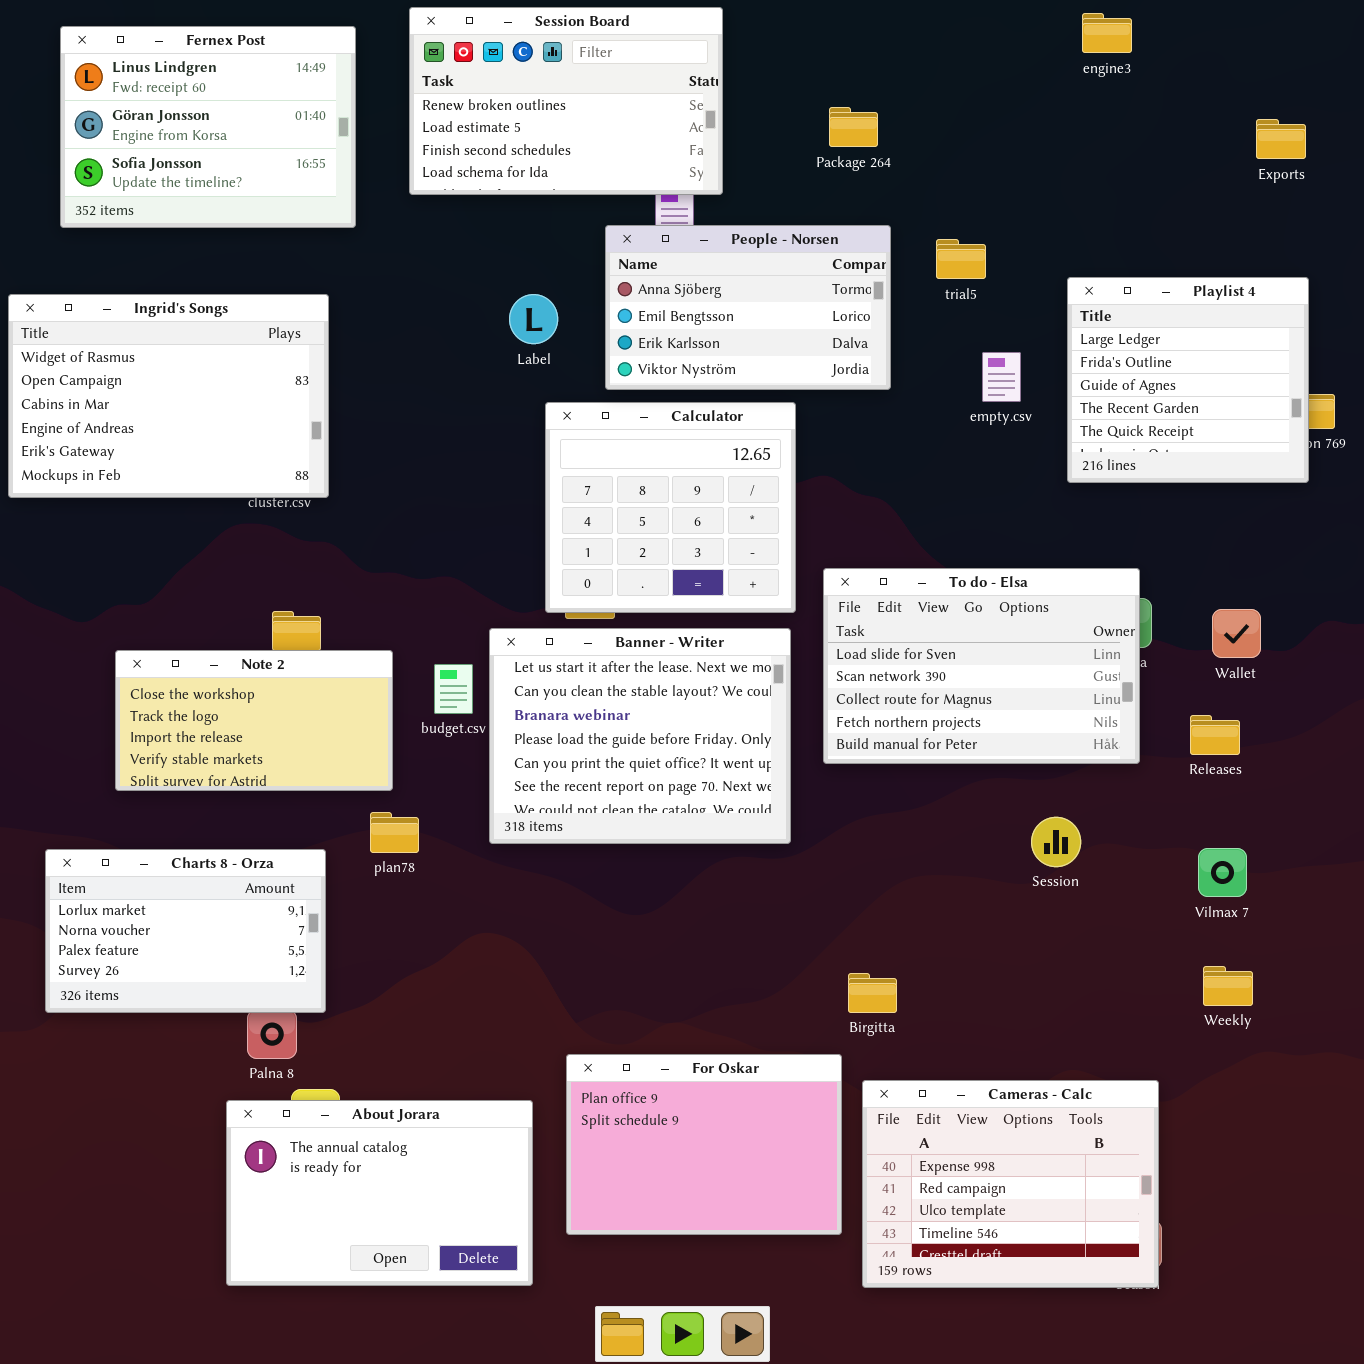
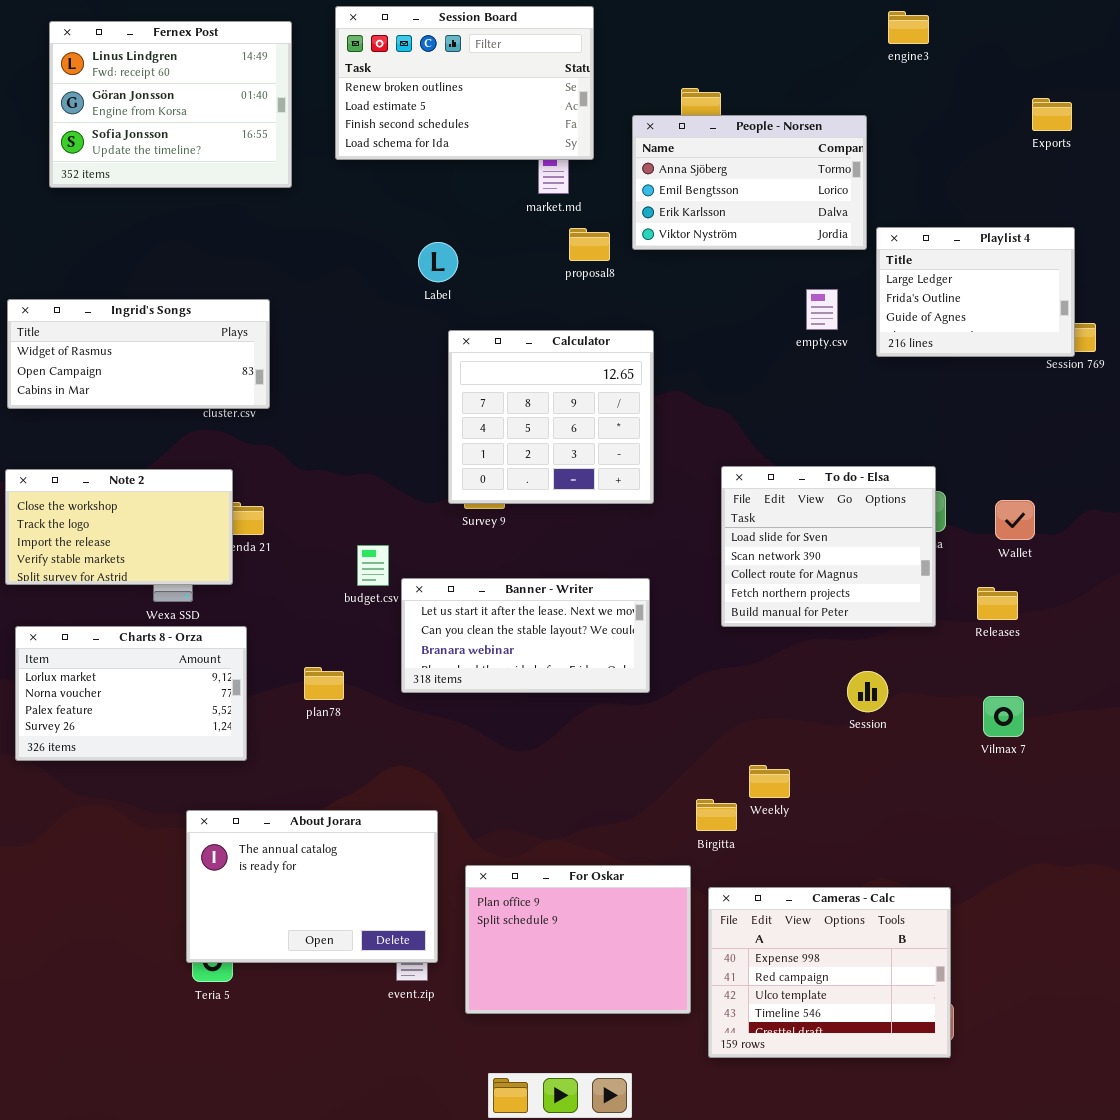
People - Norsen: [605,225,891,390] -> [632,115,867,250], moved
Playlist 4: [1067,277,1309,483] -> [876,227,1075,357], resized
Ingrid's Songs: [8,294,329,498] -> [7,299,270,409], resized
To do - Elsa: [823,568,1140,764] -> [721,466,936,627], resized
Banner - Writer: [489,628,791,844] -> [401,578,650,693], resized
Note 2: [115,650,393,791] -> [5,469,233,585], moved
Charts 8 - Orza: [45,849,326,1013] -> [15,626,247,761], moved
Weekly: [1203,966,1253,1006] -> [749,765,790,798], moved
About Jorara: [226,1100,533,1286] -> [186,810,438,963], moved

